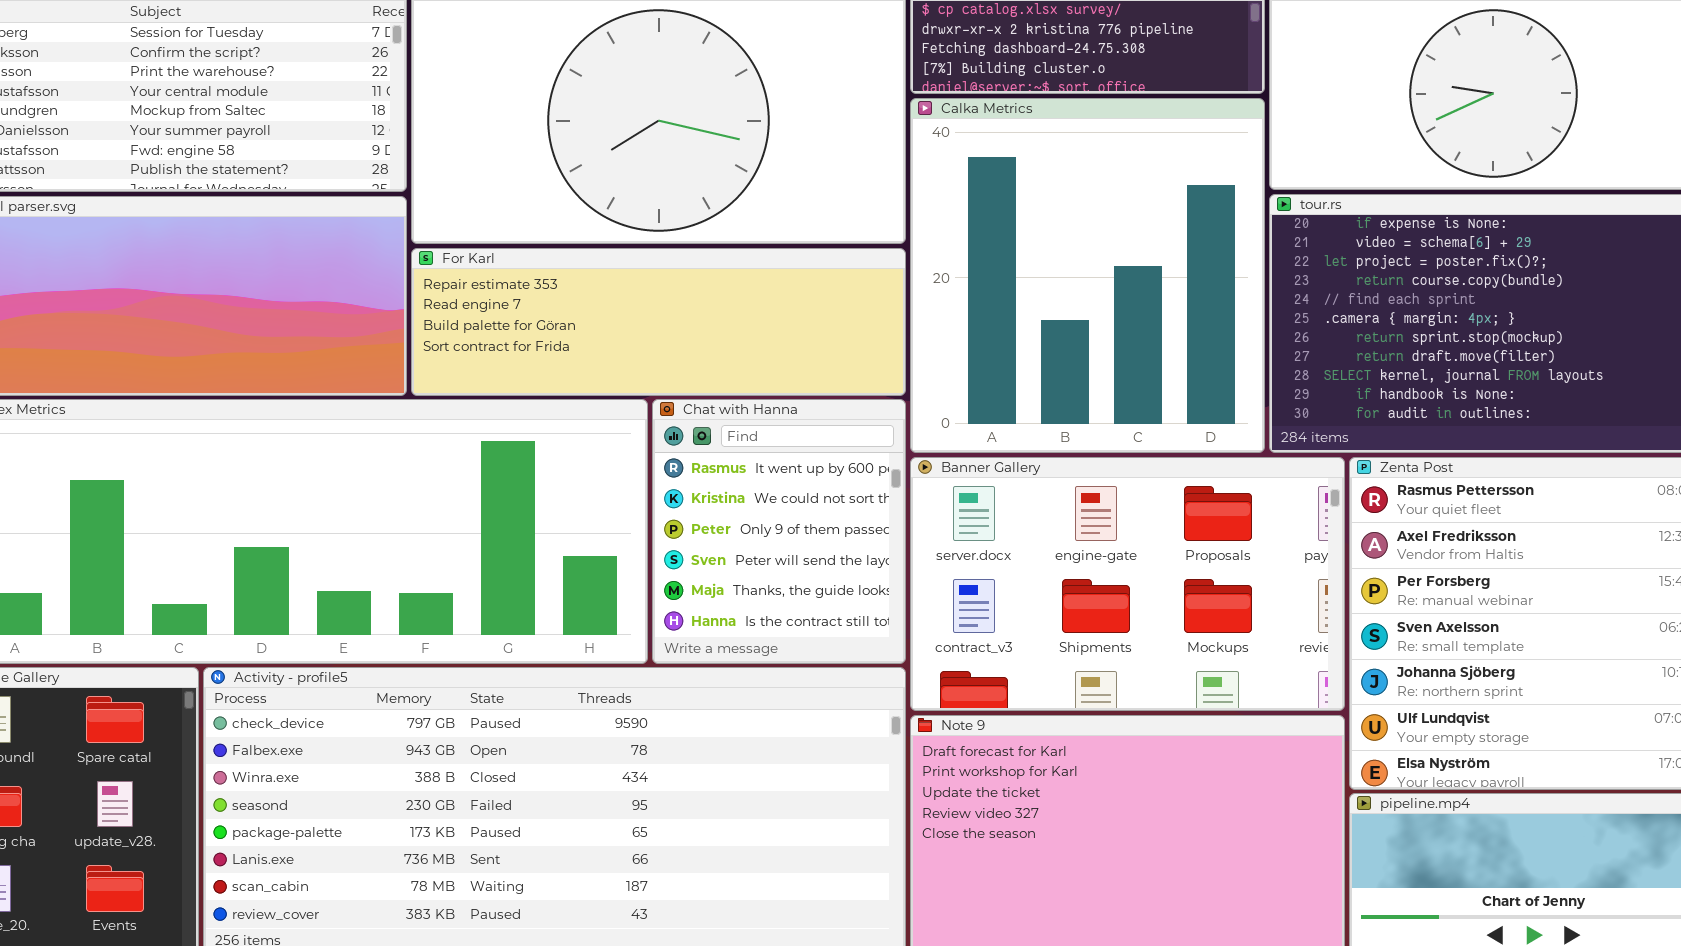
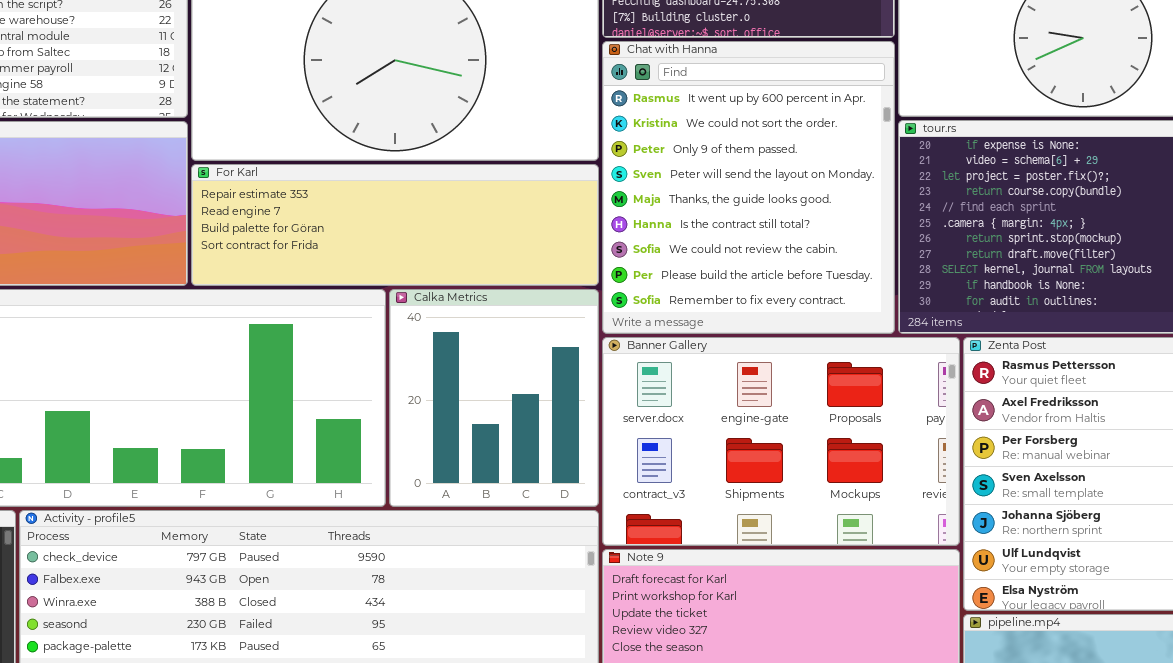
Calka Metrics: [910,98,1265,453] -> [389,289,599,507], moved, resized
Chat with Hanna: [652,399,906,664] -> [602,41,895,334], moved, resized

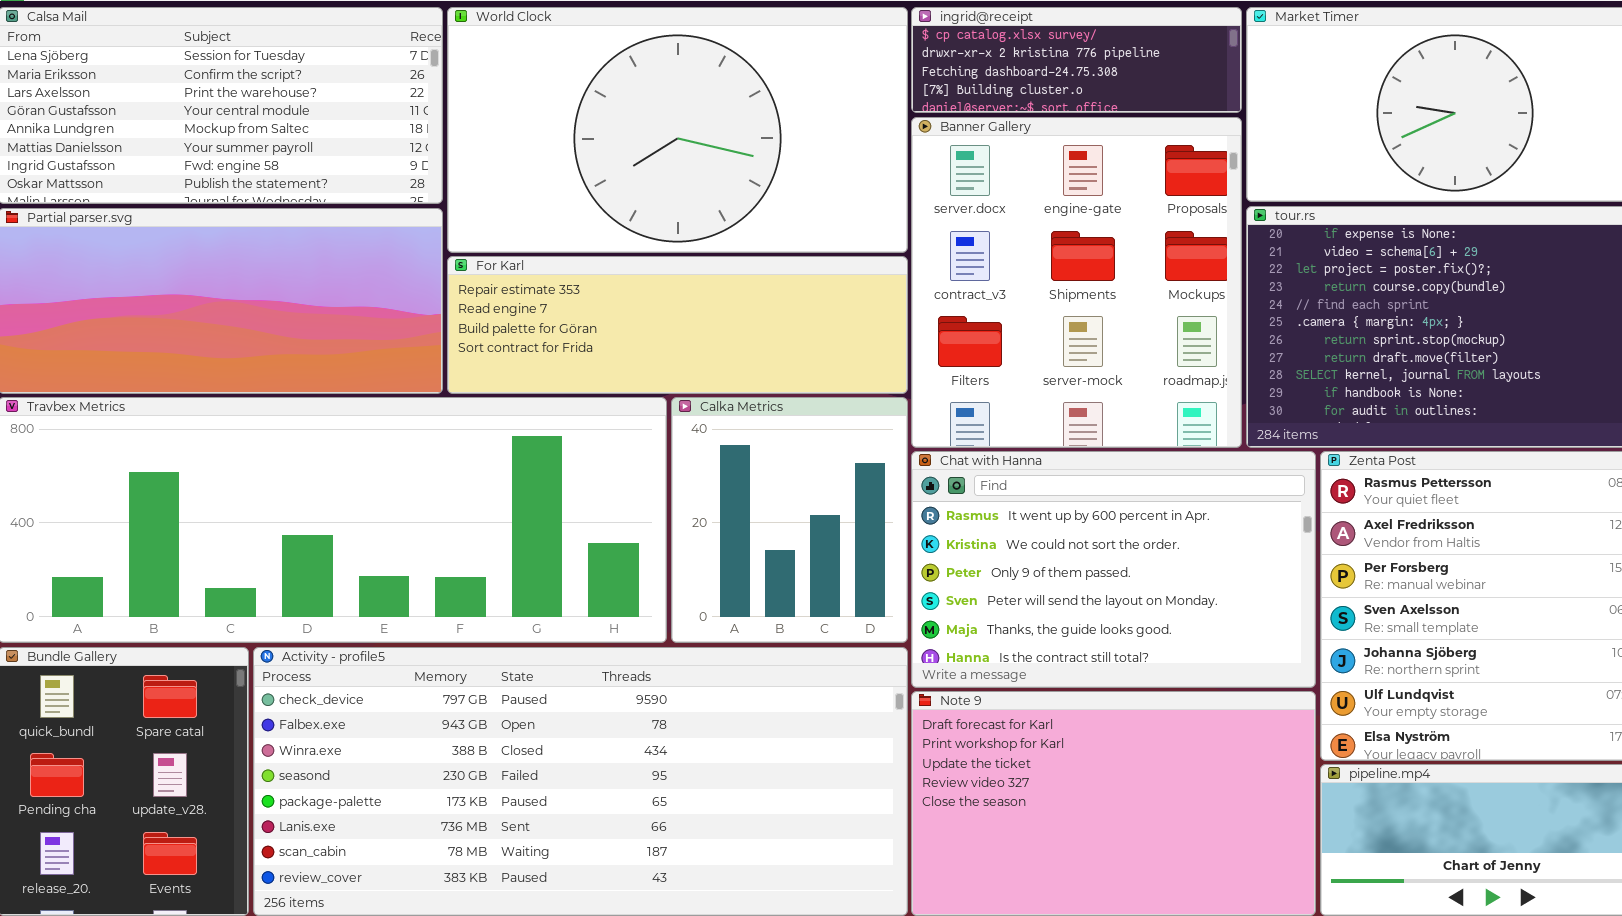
Chat with Hanna: [602,41,895,334] -> [911,451,1316,688], moved, resized
Banner Gallery: [602,337,960,546] -> [911,117,1242,448], moved, resized

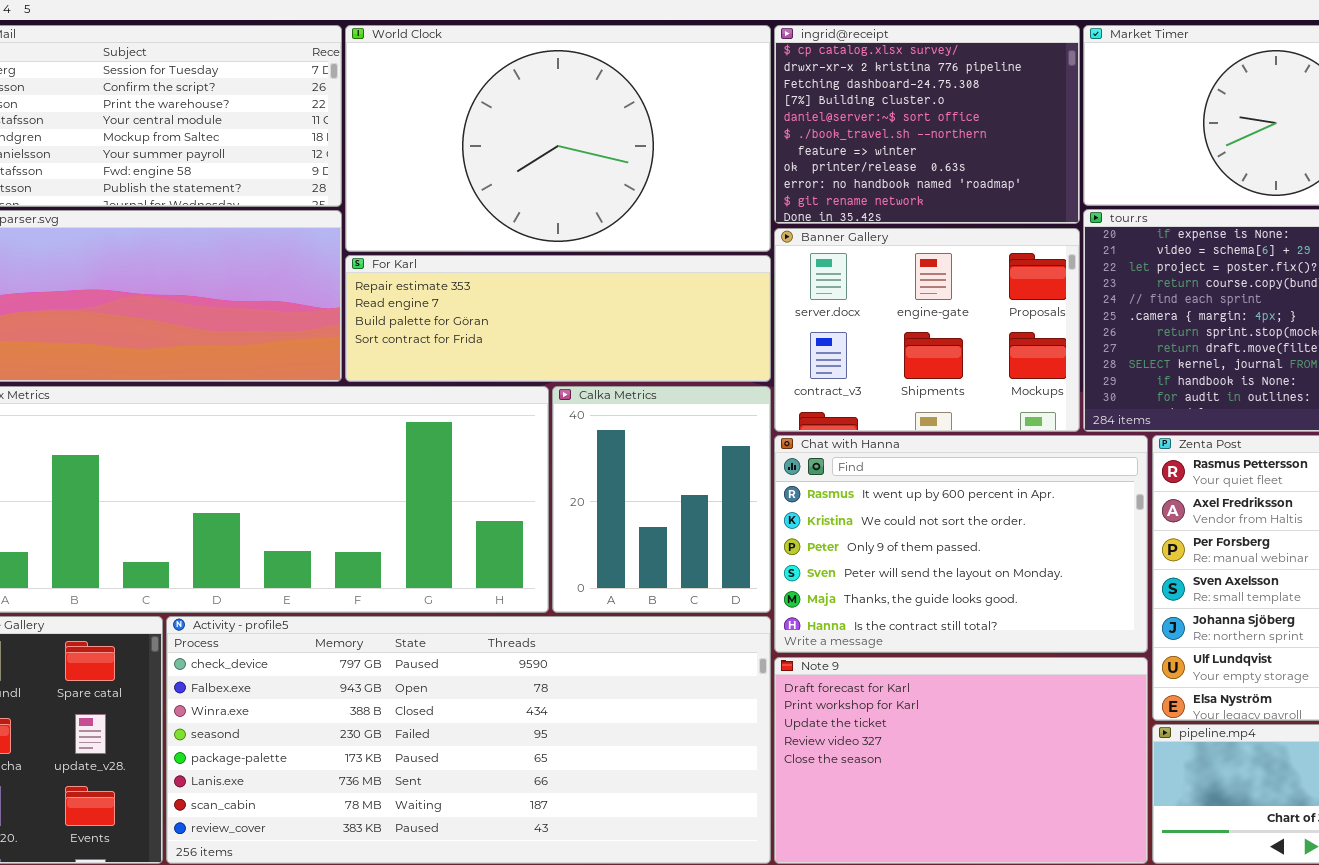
ingrid@receipt: [911,7,1242,113] -> [774,25,1080,224], resized
Banner Gallery: [911,117,1242,448] -> [774,228,1080,432], resized

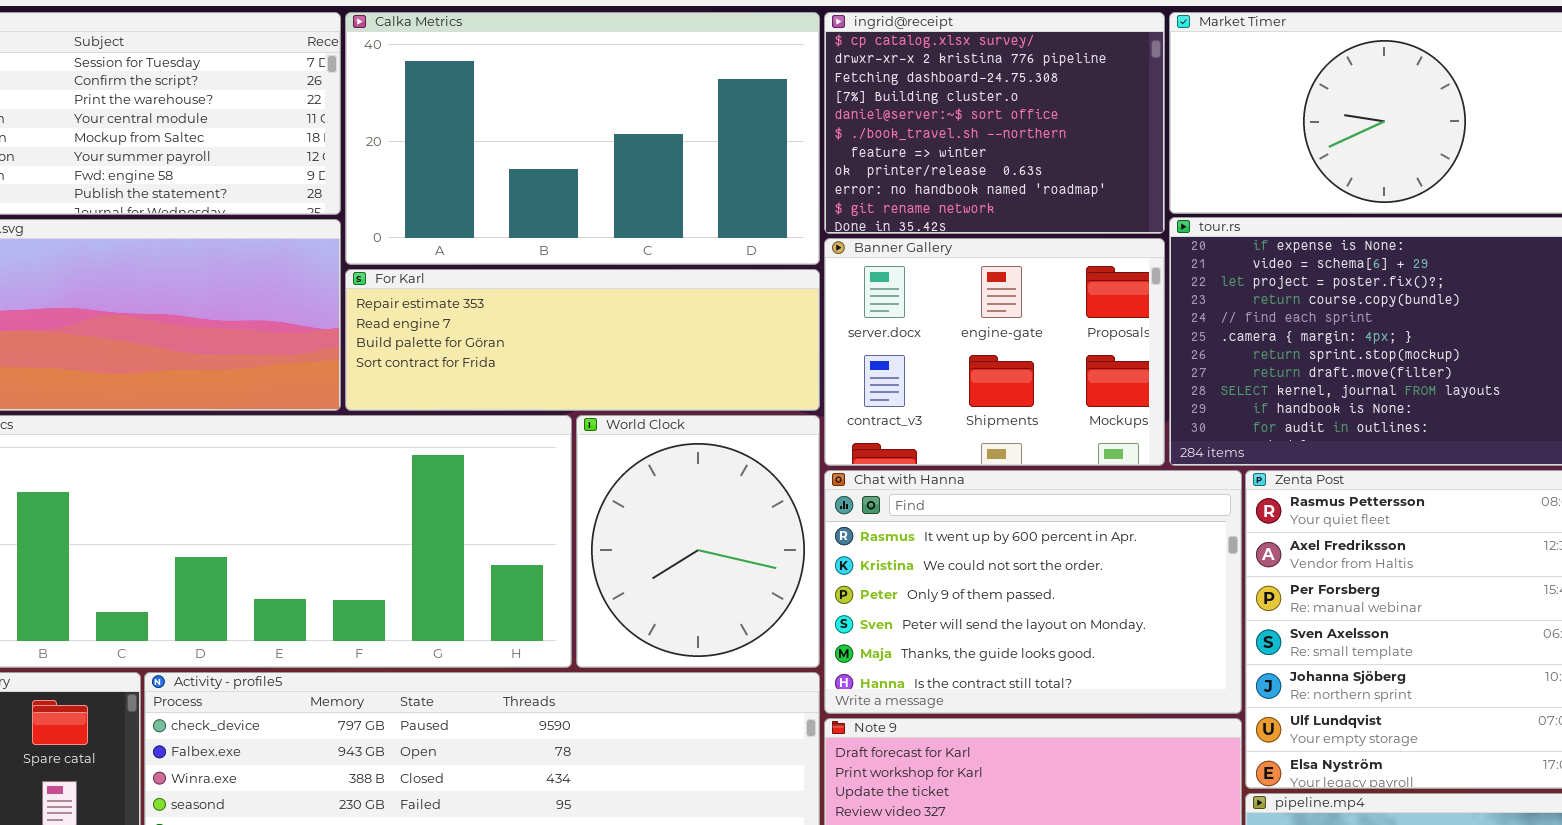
World Clock: [345,25,771,252] -> [576,415,820,668], moved, resized
Calka Metrics: [552,386,771,613] -> [345,12,820,265], moved, resized

